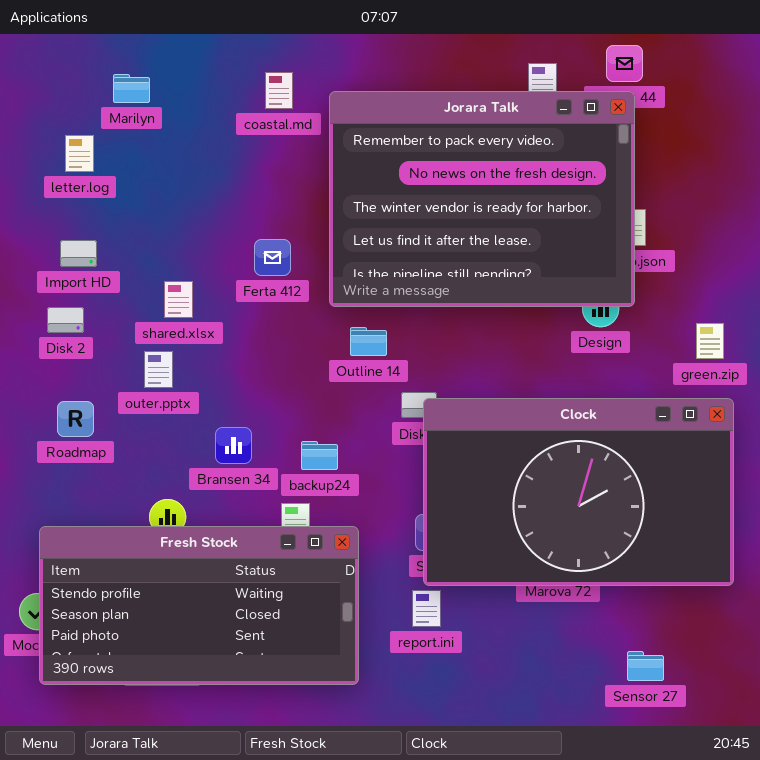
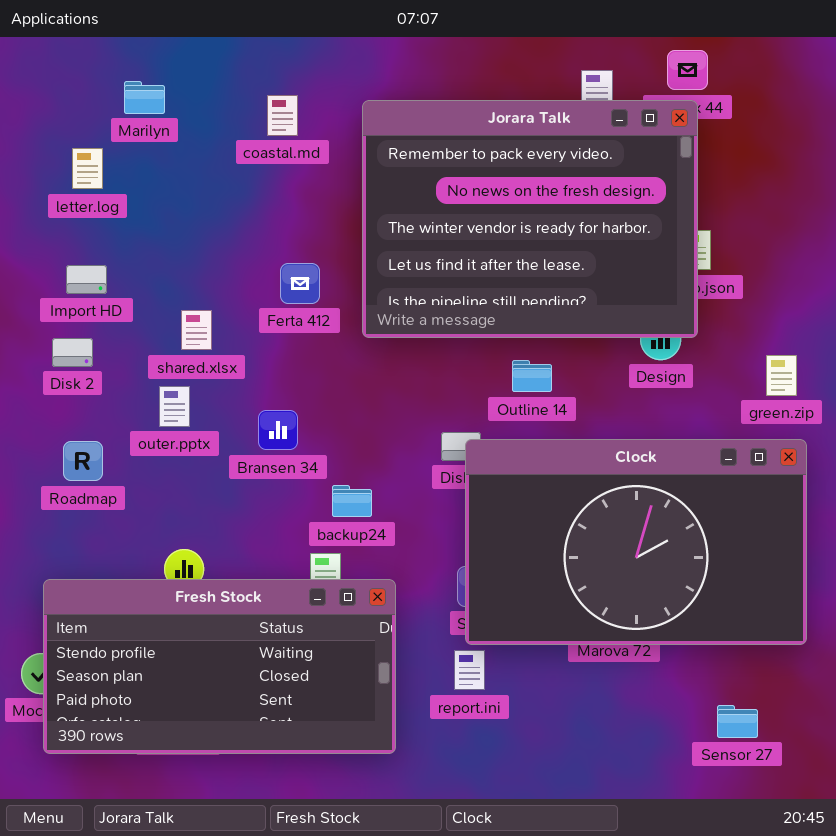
coastal.md: [265,72,293,109] -> [267,95,298,136], moved
Outline 14: [350,327,387,356] -> [512,360,552,392], moved
Bransen 34: [215,427,252,464] -> [258,410,298,450], moved
Sensor 27: [627,651,664,681] -> [717,705,758,738], moved

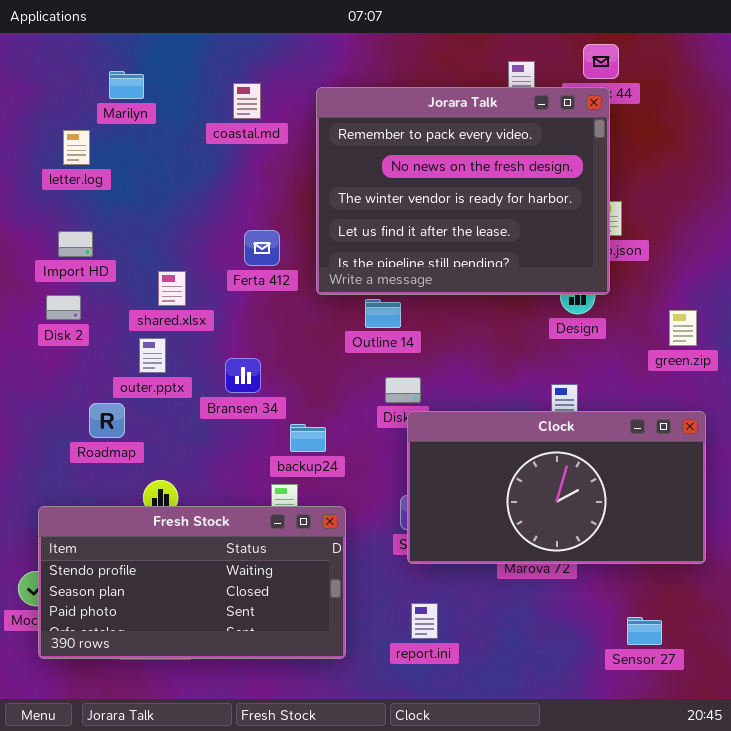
Outline 14: [512,360,552,392] -> [365,299,401,328], moved
Clock: [465,439,807,645] -> [407,411,706,564], resized
Roadmap: [63,441,103,481] -> [89,403,125,438], moved
report.ini: [454,650,485,690] -> [411,603,438,639], moved

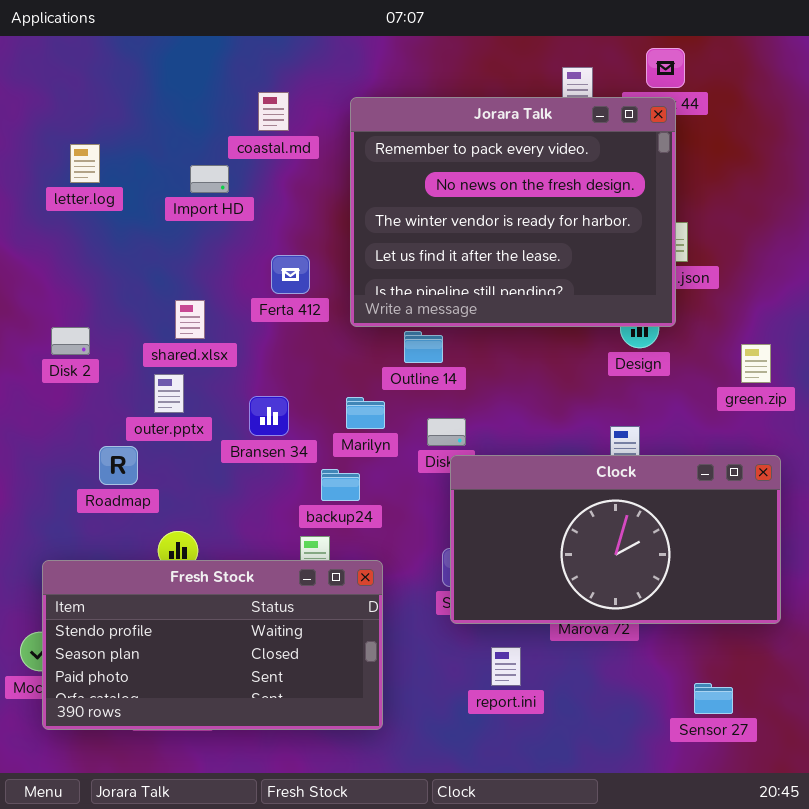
Marilyn: [109,71,144,99] -> [346,397,385,429], moved
Import HD: [58,231,93,257] -> [190,165,229,193], moved
report.ini: [411,603,438,639] -> [491,647,521,686], moved

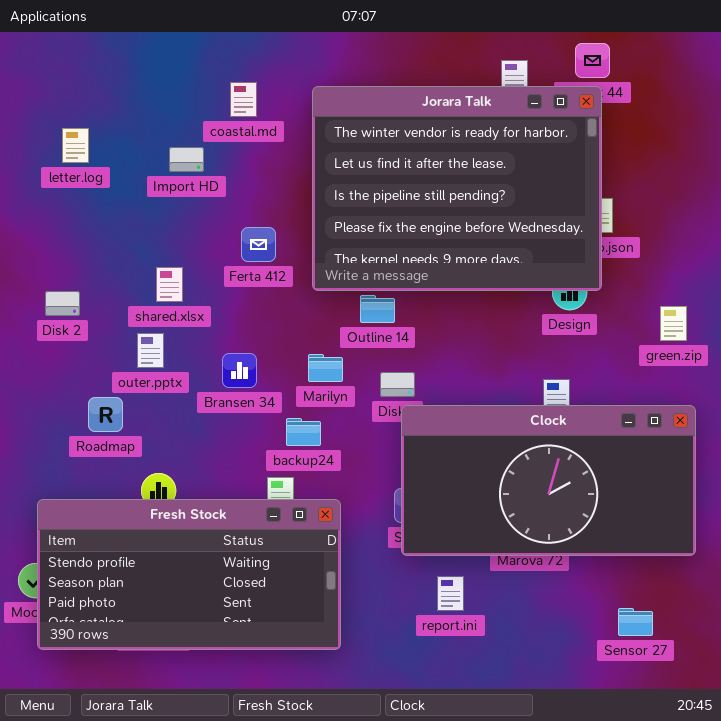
Jorara Talk: [350,97,676,327] -> [312,86,602,291], scrolled down 2 rows

